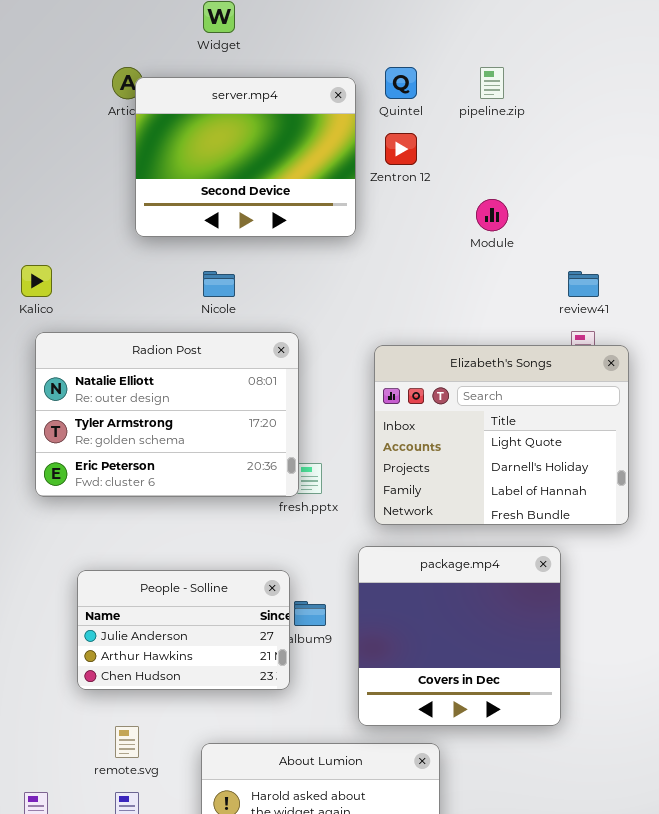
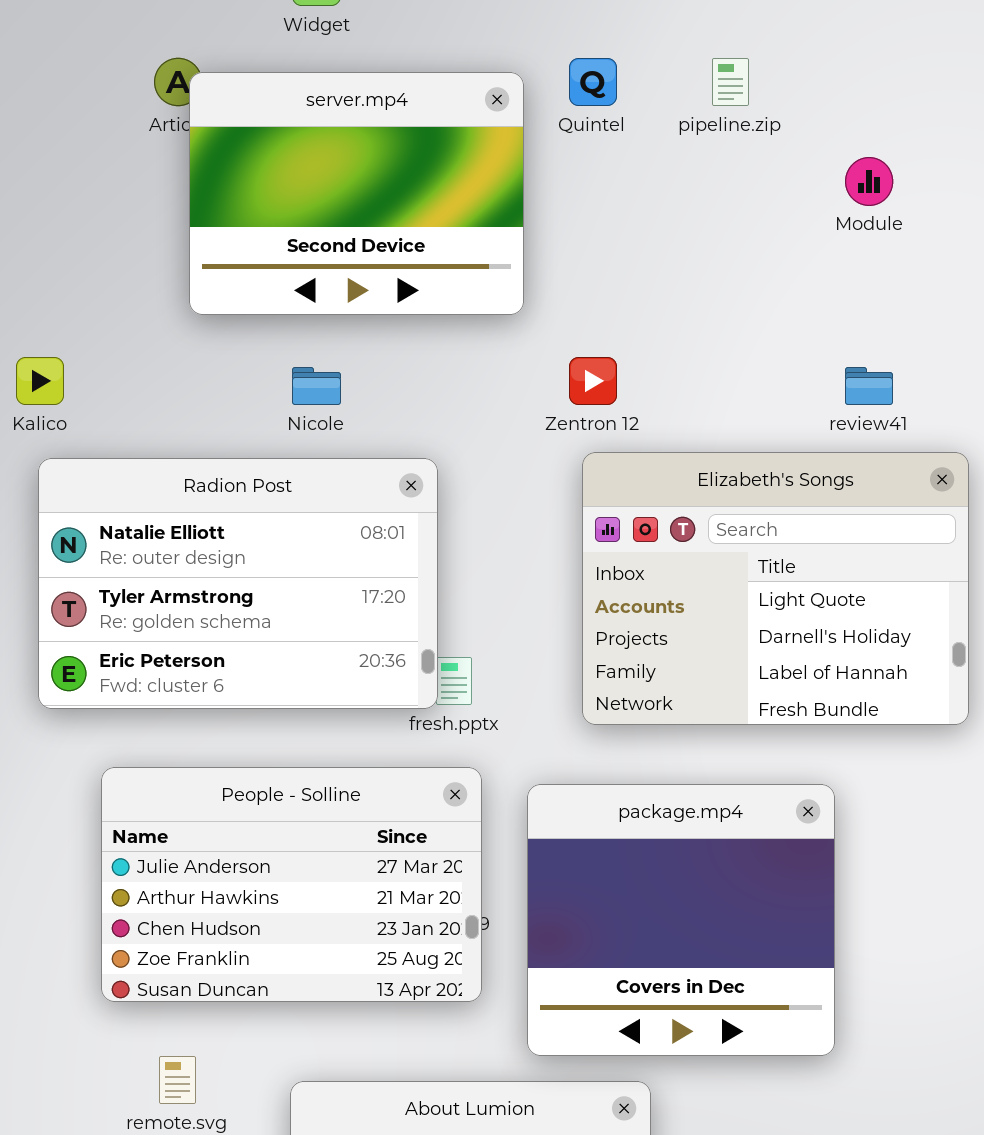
Zentron 12: [385,133,417,165] -> [569,357,617,405], moved
Module: [476,199,508,231] -> [845,157,893,206], moved
Elizabeth's Songs: [374,345,629,525] -> [582,452,969,725], moved
People - Solline: [77,570,290,690] -> [101,767,482,1002], resized

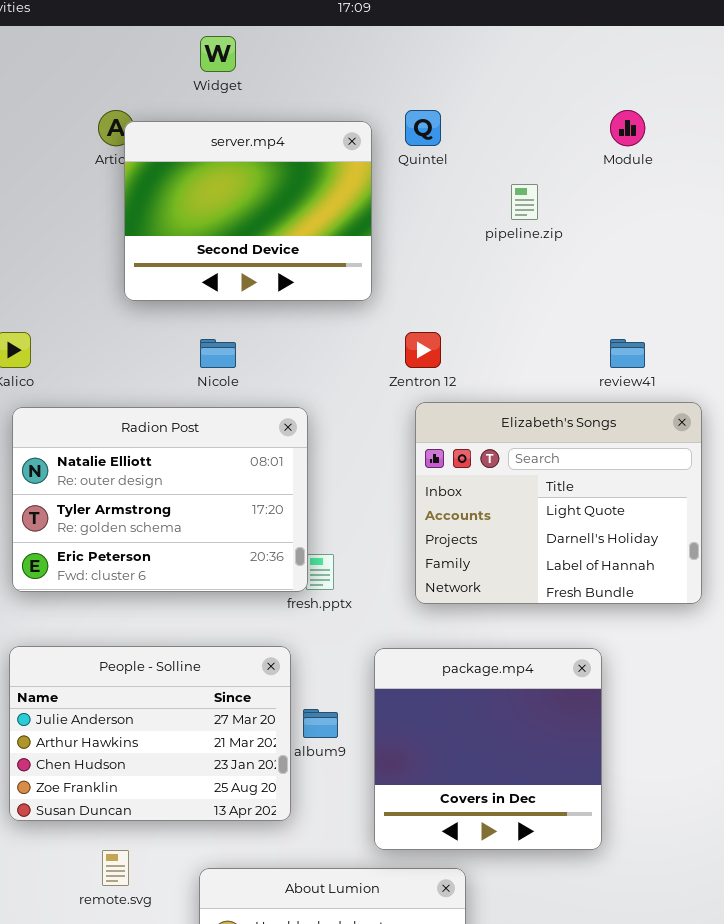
pipeline.zip: [712,58,749,106] -> [511,184,538,220], moved
Module: [845,157,893,206] -> [610,110,645,146], moved
People - Solline: [101,767,482,1002] -> [9,646,291,821], moved

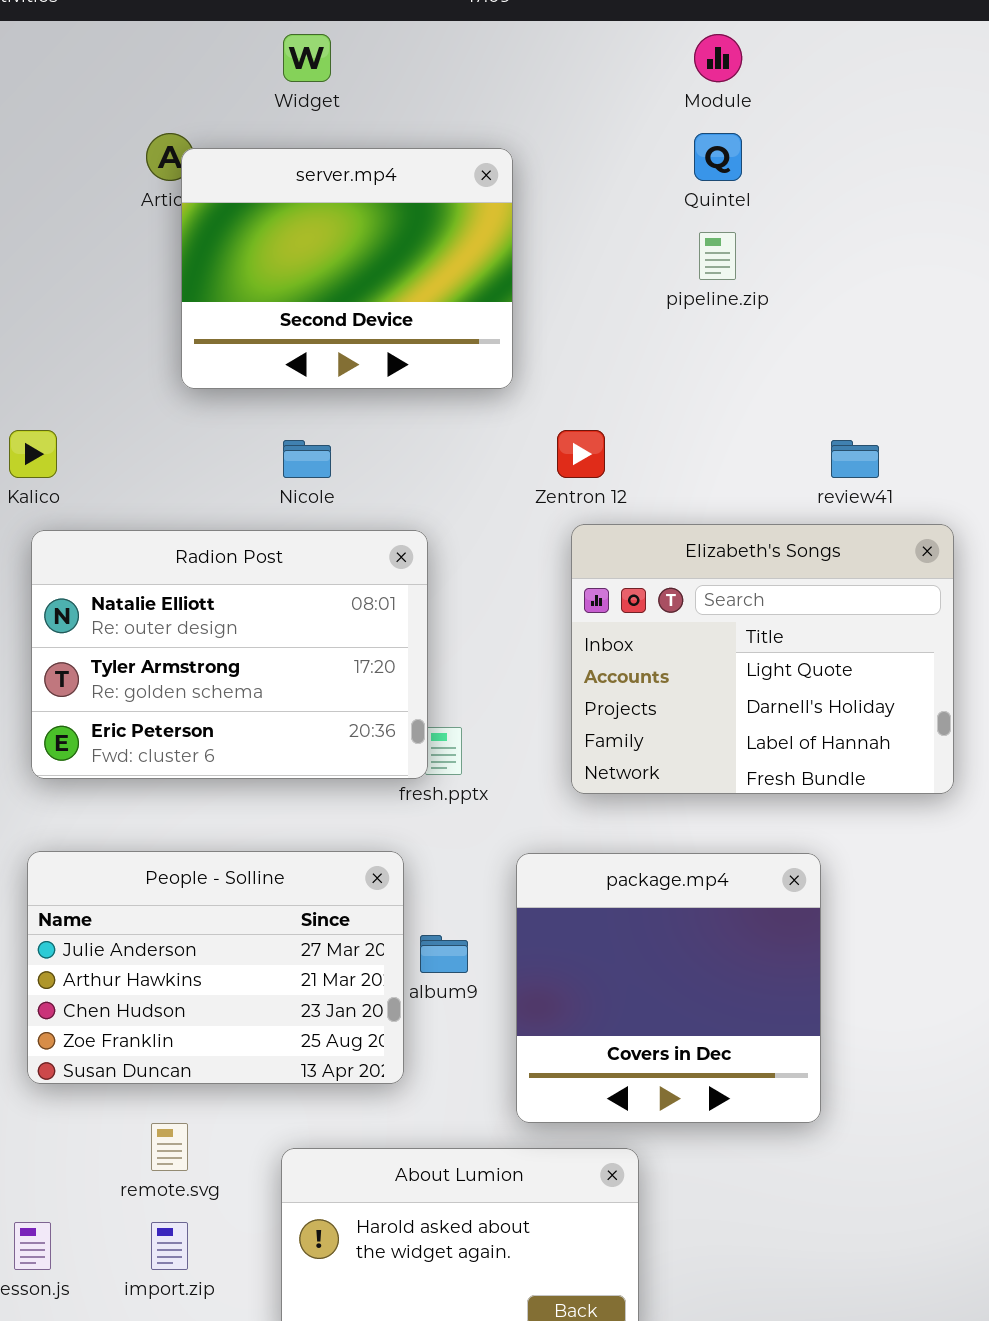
Quintel: [405,110,441,146] -> [694,133,742,181], moved
Module: [610,110,645,146] -> [694,34,742,82], moved

